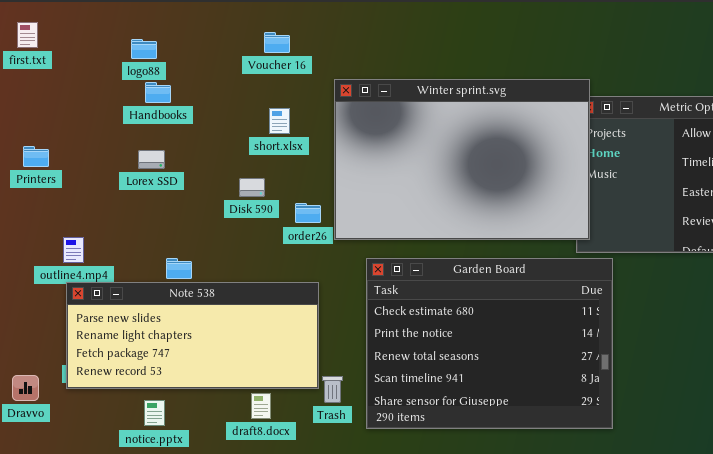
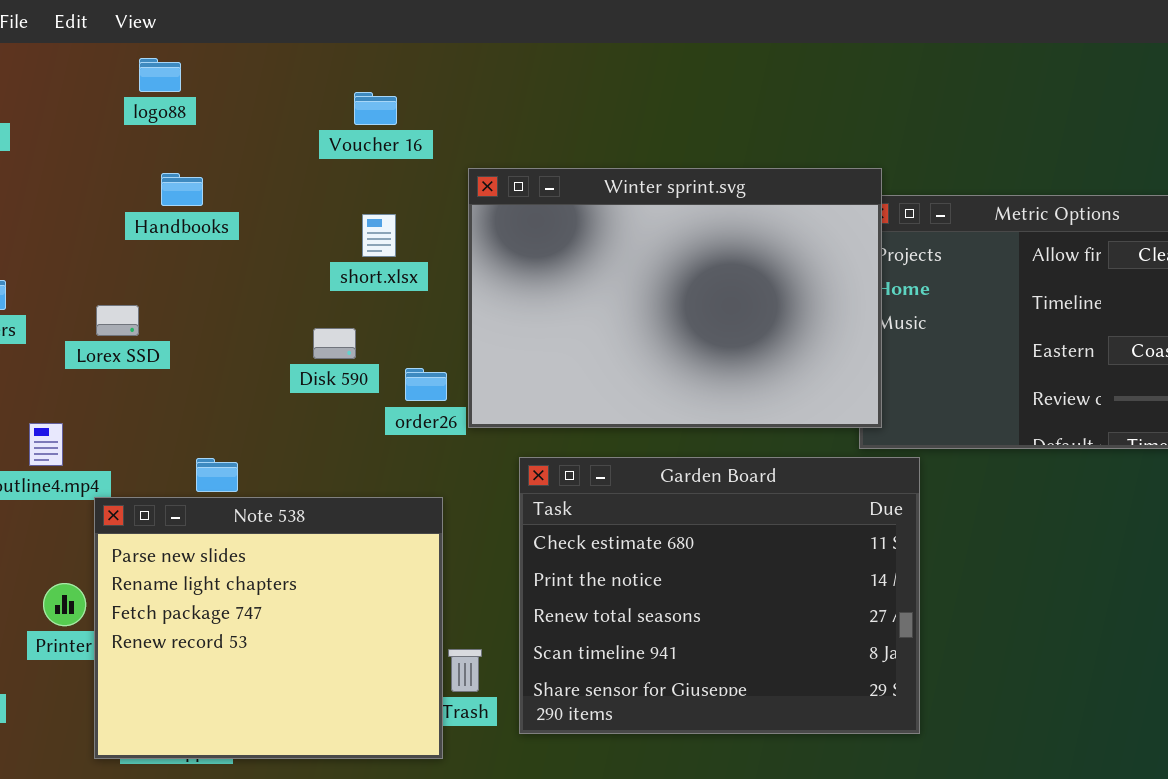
logo88: [131,39,157,59] -> [139,58,181,92], moved
Lorex SSD: [138,150,165,169] -> [96,305,139,336], moved
Note 538: [66,282,319,389] -> [94,497,443,759], resized

